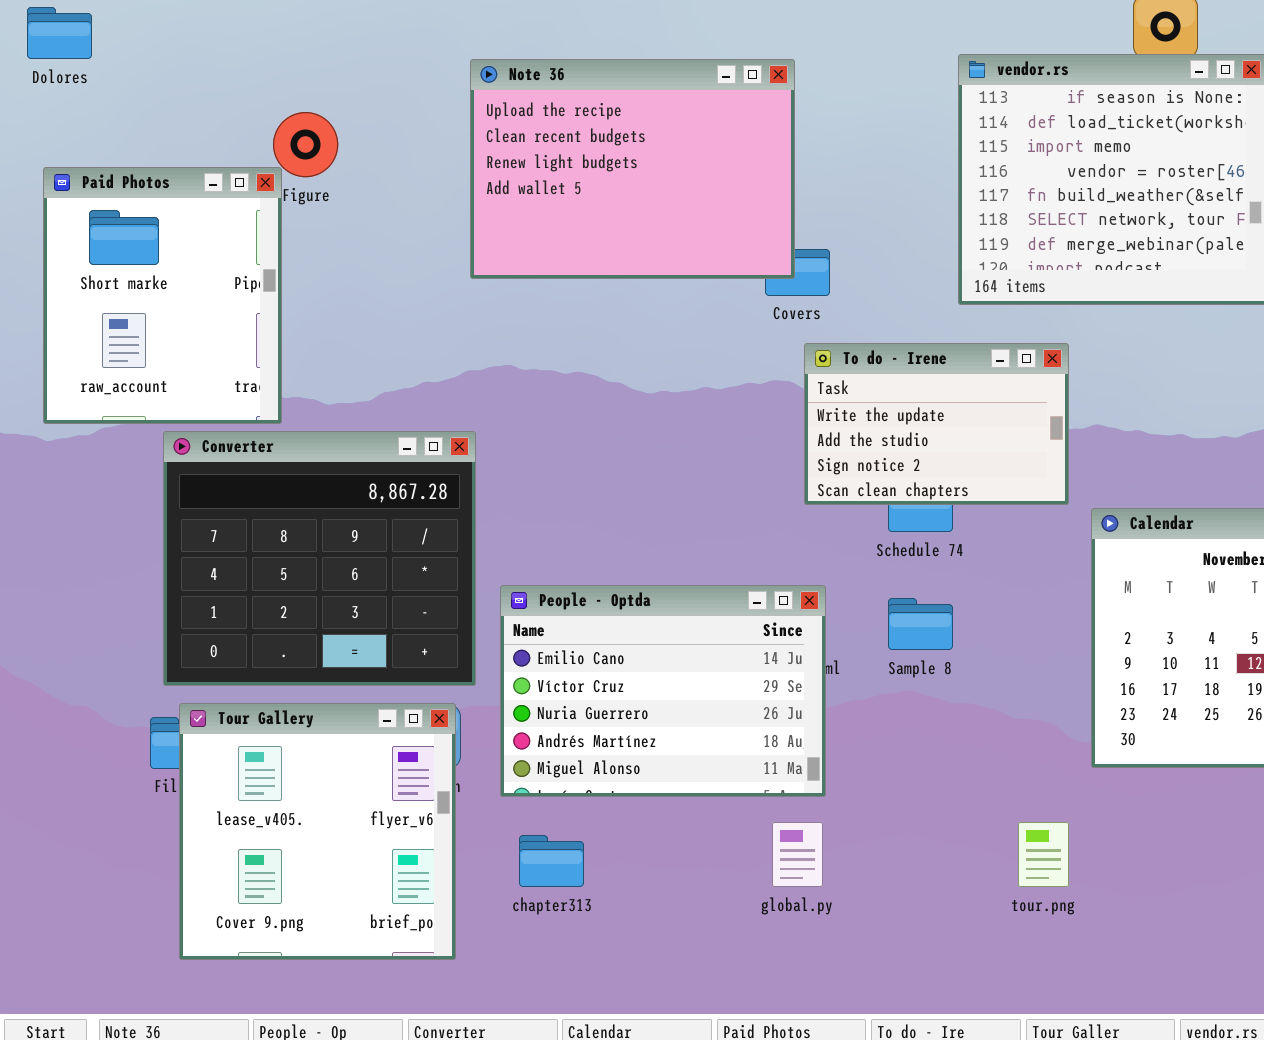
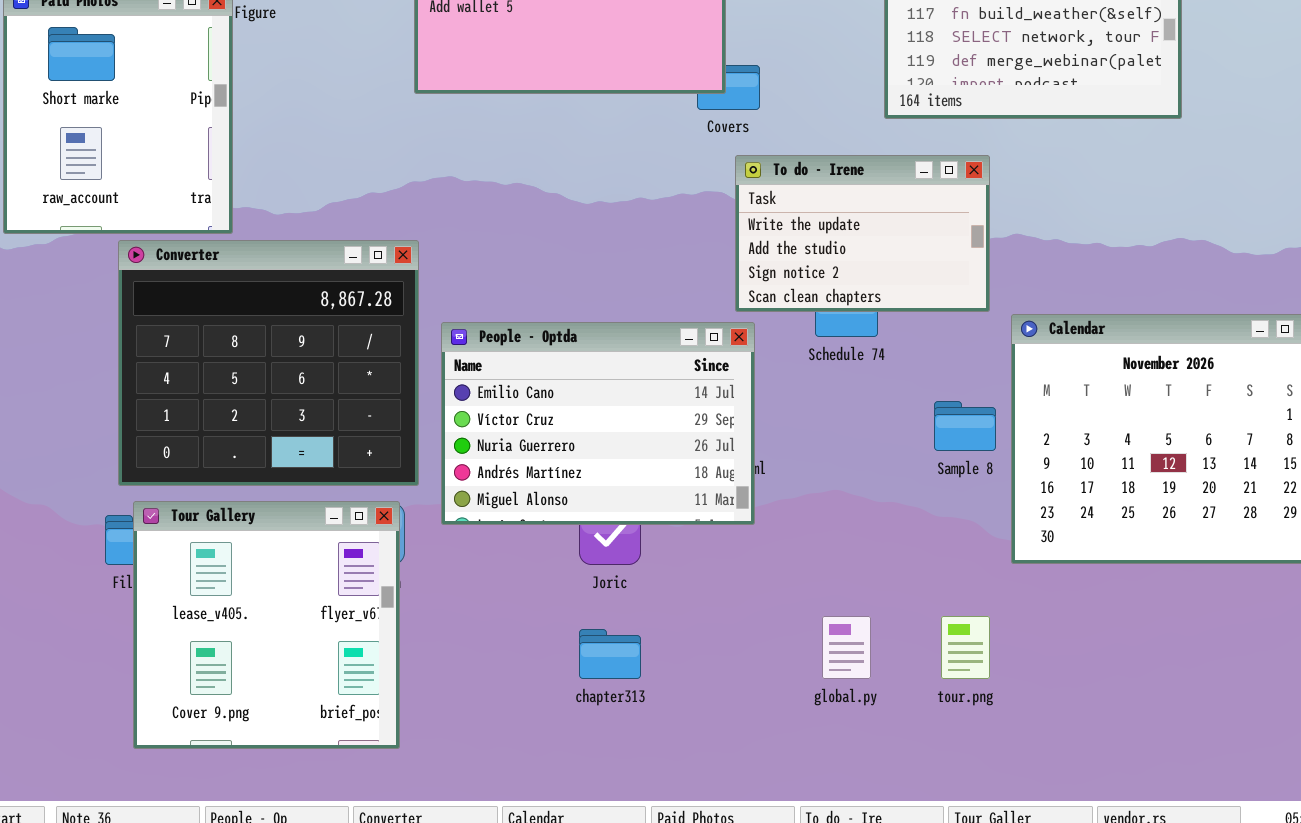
People - Optda: [500,585,826,797] -> [441,322,755,525], moved
Sample 8: [888,598,953,650] -> [934,401,996,451], moved
global.py: [772,822,823,887] -> [822,616,871,679], moved
chapter313: [519,835,584,887] -> [579,629,641,679], moved

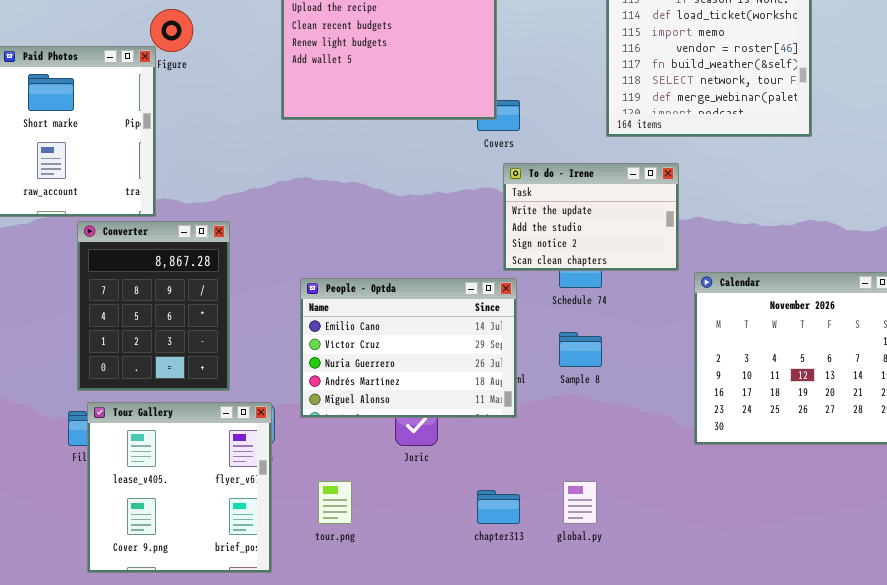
Converter: [118,240,419,486] -> [77,221,230,391], resized
Sample 8: [934,401,996,451] -> [559,332,602,367], moved
tour.png: [941,616,990,679] -> [318,481,352,524], moved
chapter313: [579,629,641,679] -> [477,490,520,524], moved

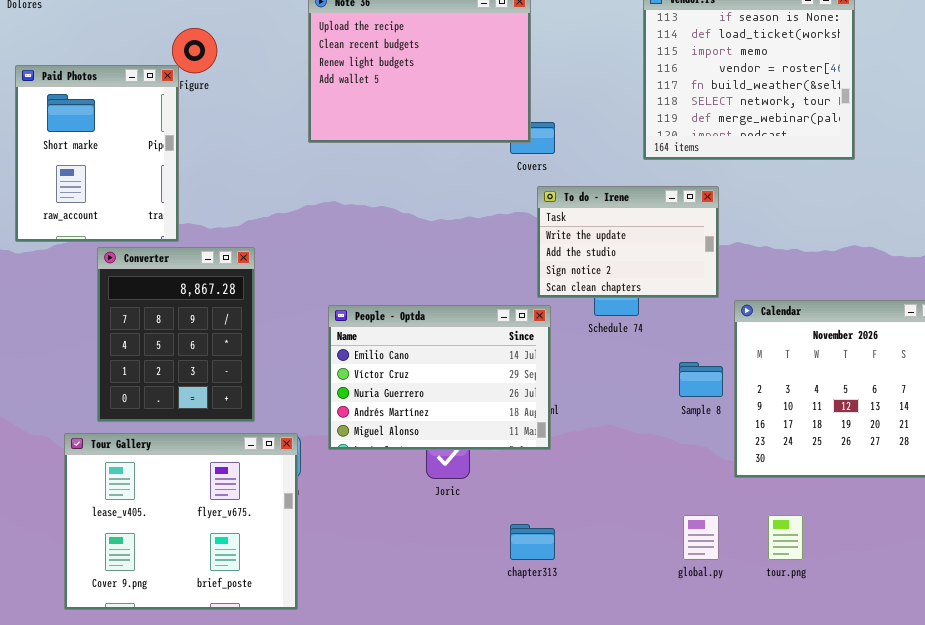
Sample 8: [559,332,602,367] -> [679,362,723,397], moved
Tour Gallery: [87,402,272,573] -> [64,433,298,610], resized
tour.png: [318,481,352,524] -> [768,515,803,560], moved
global.py: [563,481,597,524] -> [683,515,719,560], moved

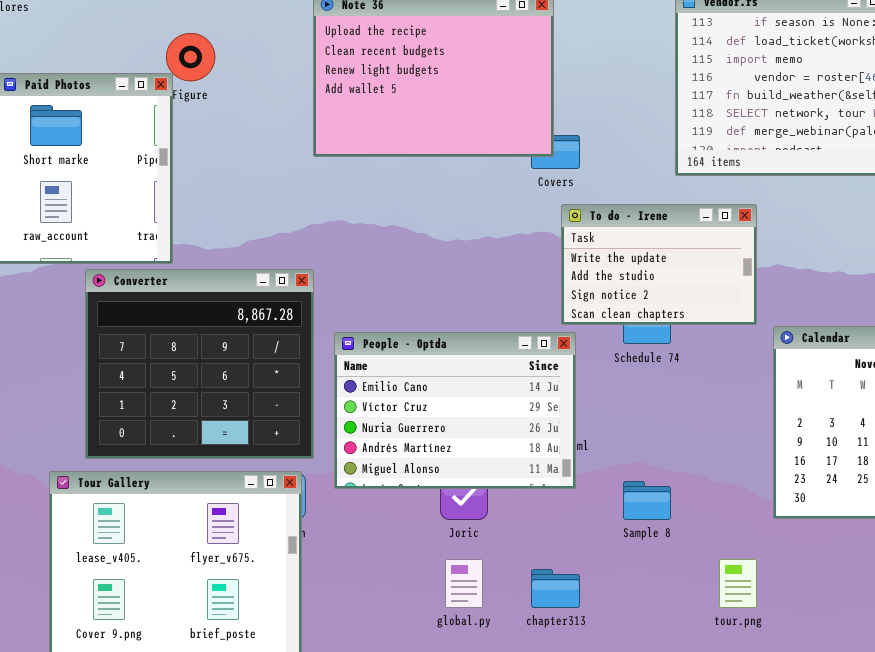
Converter: [97,247,255,422] -> [85,269,314,459], resized
Sample 8: [679,362,723,397] -> [623,481,671,520], moved
global.py: [683,515,719,560] -> [445,559,483,608], moved
tour.png: [768,515,803,560] -> [719,559,757,608], moved

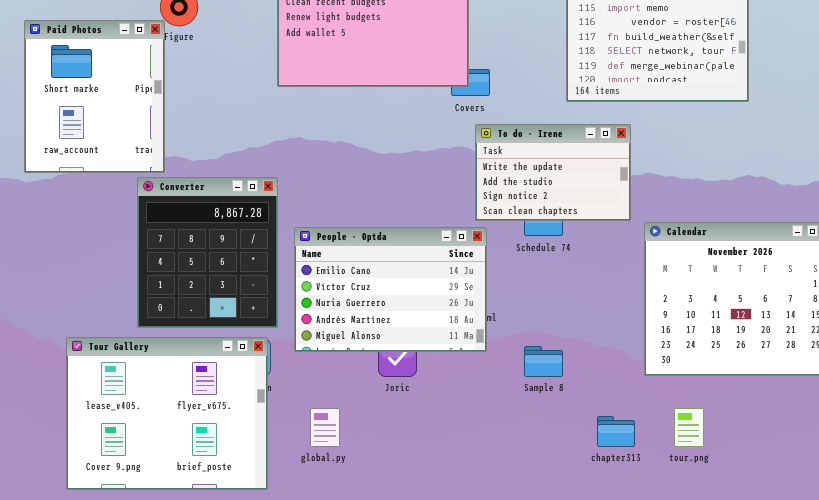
Converter: [85,269,314,459] -> [137,177,278,328], resized
global.py: [445,559,483,608] -> [310,408,340,447], moved
tour.png: [719,559,757,608] -> [674,408,704,447], moved
chapter313: [531,569,580,608] -> [597,416,635,447], moved

